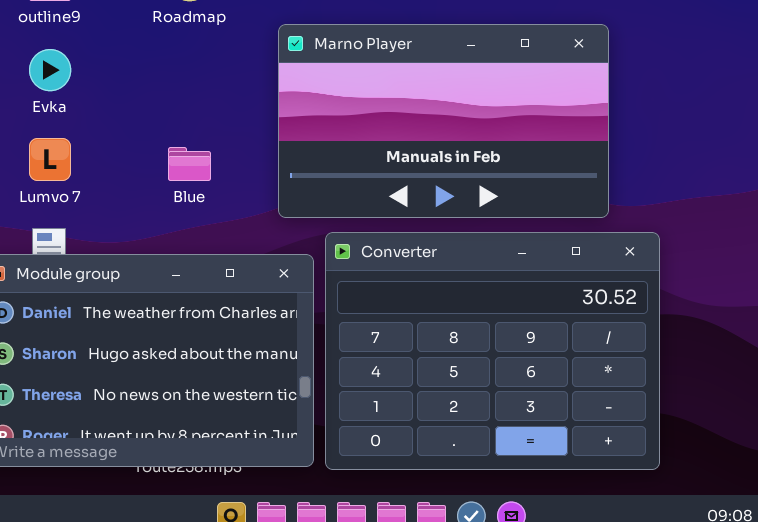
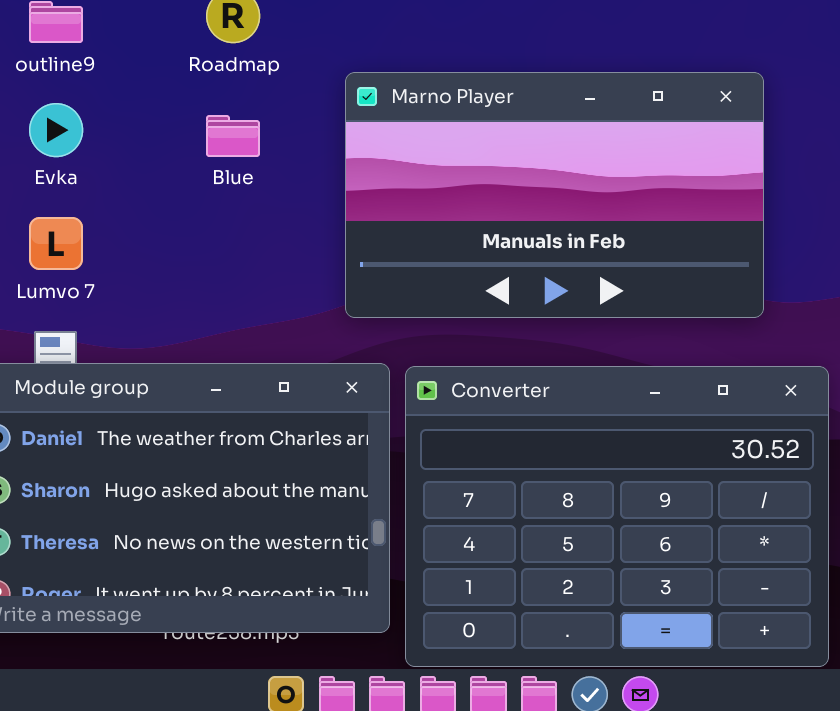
Blue: [168,147,211,181] -> [206,115,260,157], moved
Converter: [325,232,660,470] -> [405,366,829,667], moved

